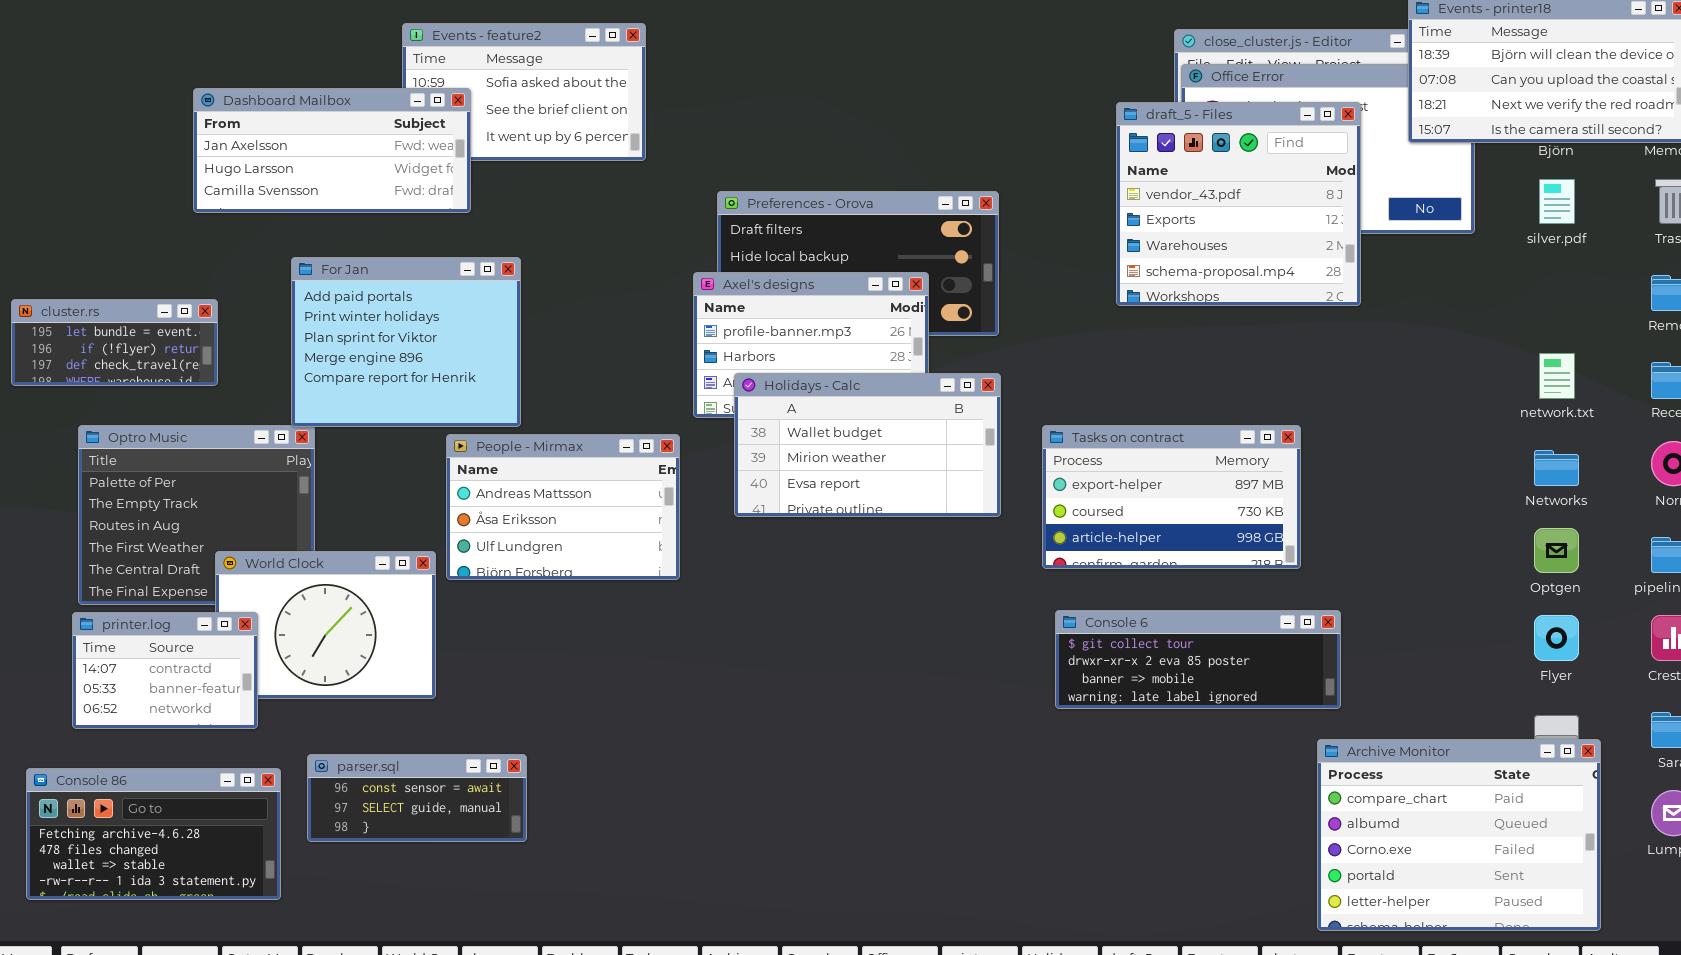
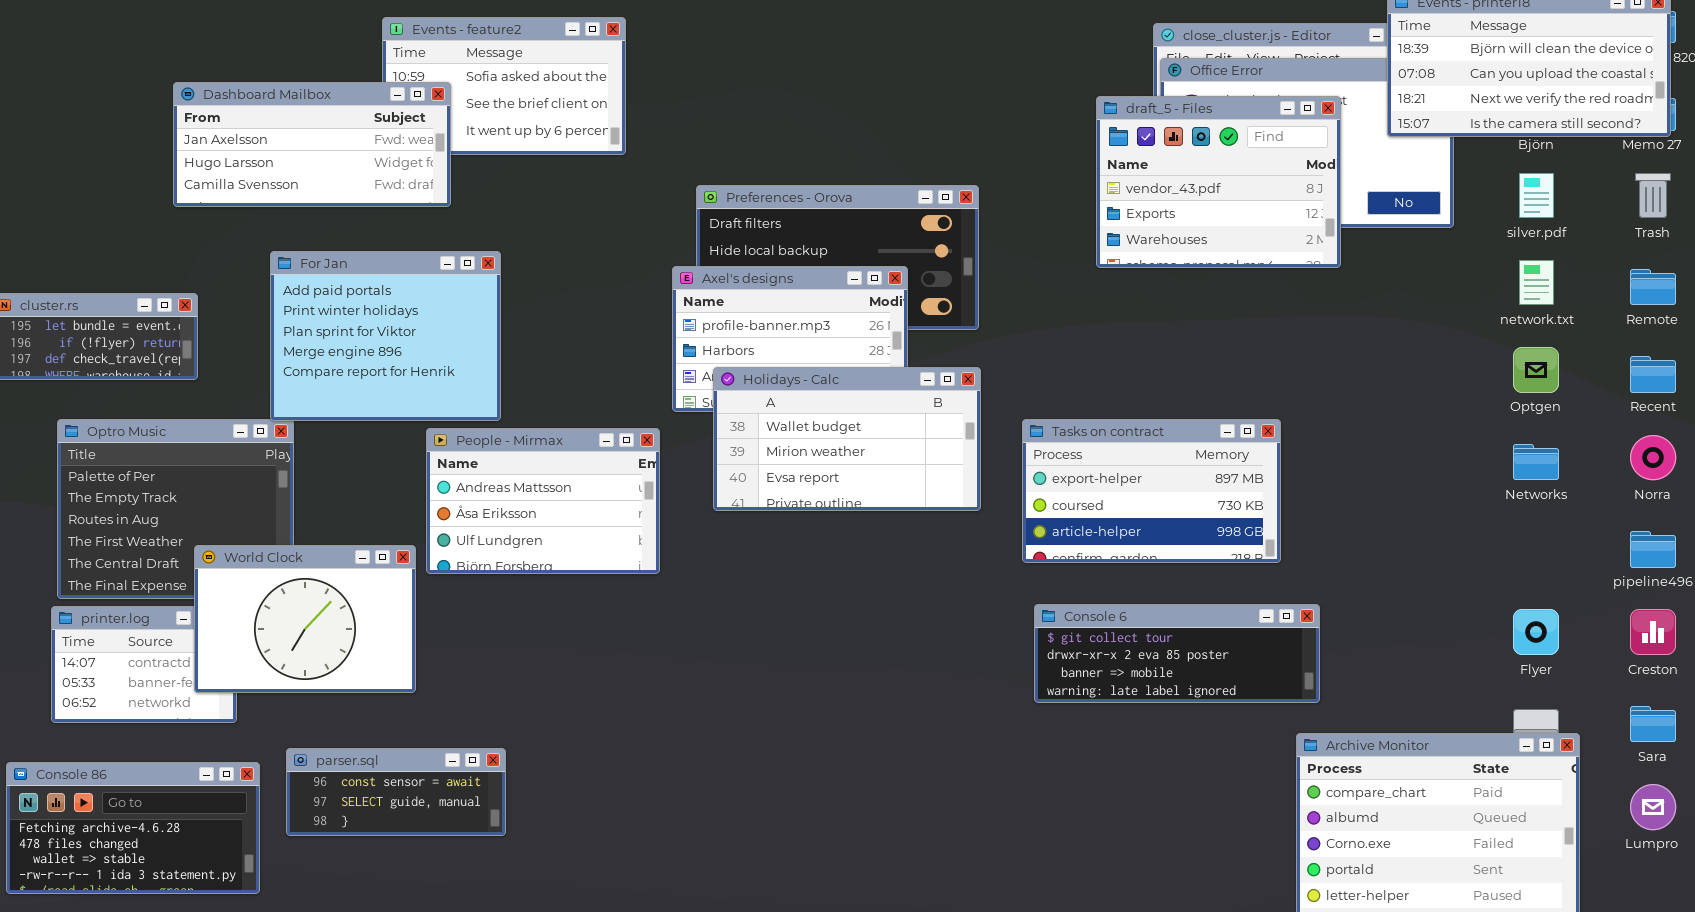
draft_5 - Files: [1116,102,1361,306] -> [1096,96,1341,268], resized
network.txt: [1539,353,1575,399] -> [1519,260,1554,305], moved
Optgen: [1534,528,1579,573] -> [1513,347,1559,393], moved
World Clock: [215,551,436,699] -> [194,545,416,693], raised

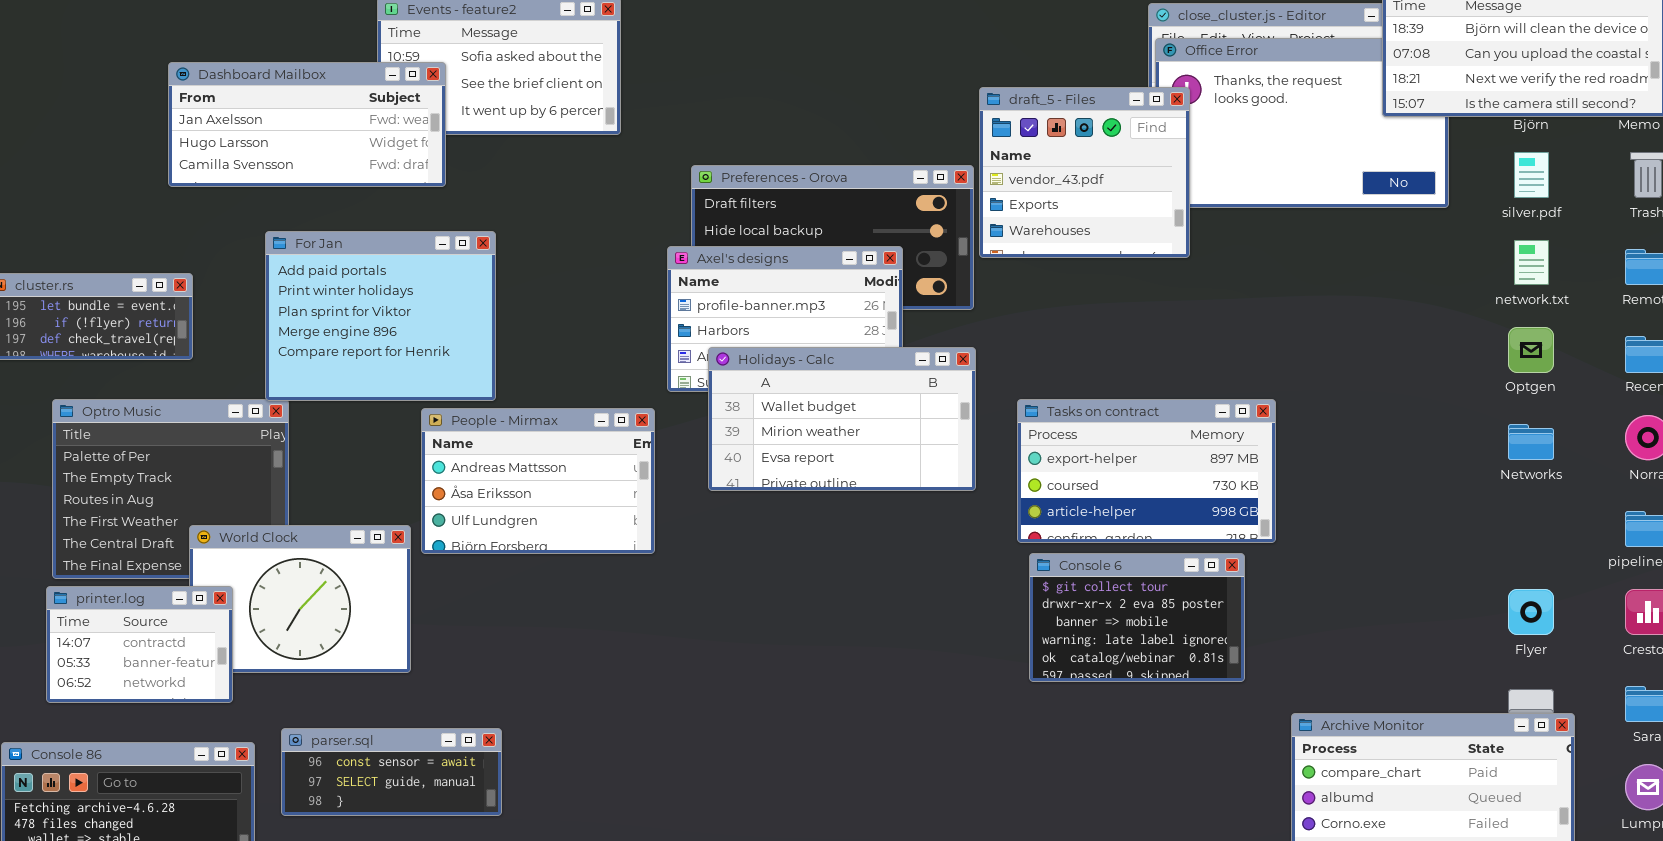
draft_5 - Files: [1096,96,1341,268] -> [979,87,1190,258], moved, resized
Console 6: [1034,604,1320,703] -> [1029,553,1245,682], resized
printer.log: [51,606,237,723] -> [46,586,233,703], raised

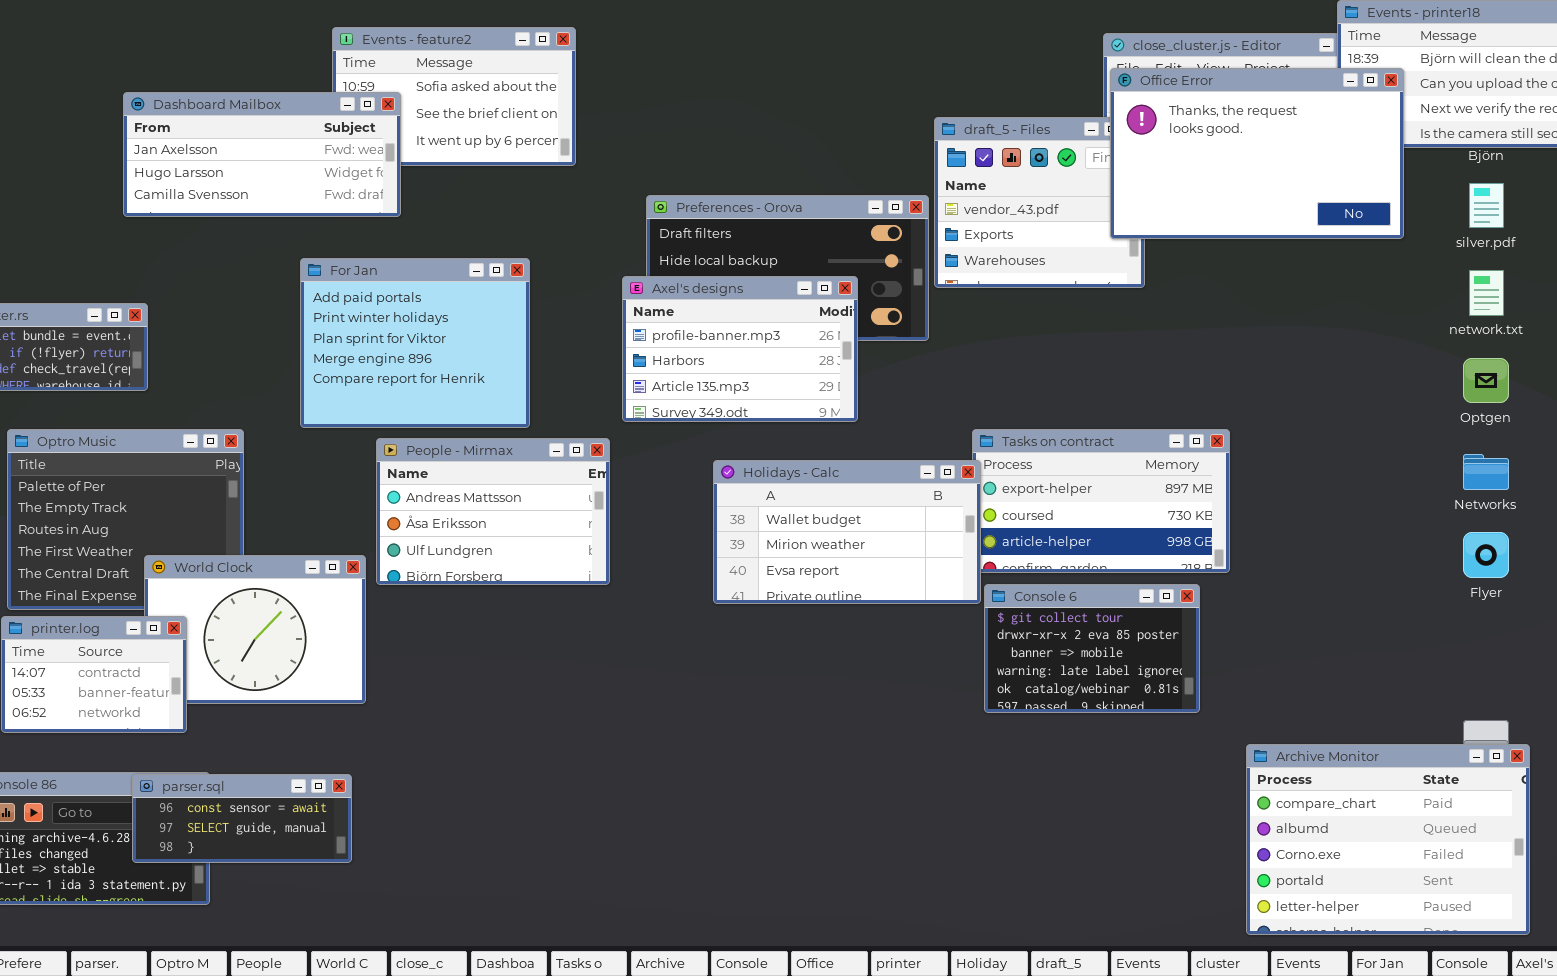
Office Error: [1155,38,1449,208] -> [1110,68,1404,239], raised
For Jan: [265,231,496,401] -> [300,258,530,428], moved
Holidays - Calc: [708,347,976,491] -> [713,460,981,604], moved
Flyer: [1508,589,1554,635] -> [1463,532,1509,578], moved
parser.sql: [281,728,502,816] -> [132,774,352,863], moved

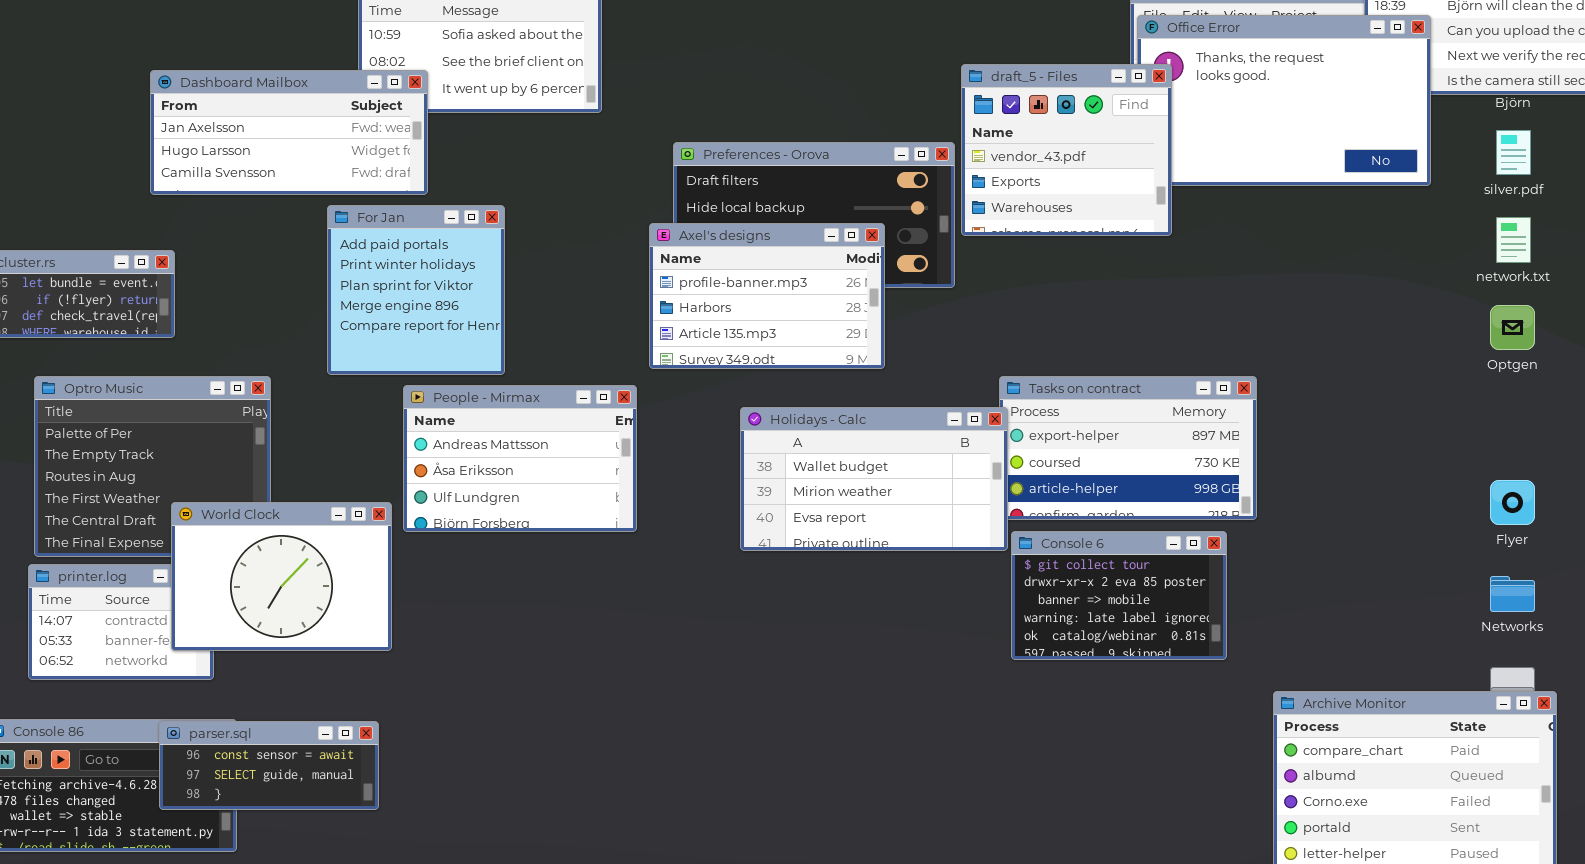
Dashboard Mailbox: [123,92,401,217] -> [150,70,428,195], moved
draft_5 - Files: [934,117,1145,288] -> [961,64,1172,236], raised
For Jan: [300,258,530,428] -> [327,205,505,375], resized
Networks: [1463,454,1509,490] -> [1490,576,1535,612], moved
World Clock: [144,555,366,704] -> [171,502,392,651], raised

